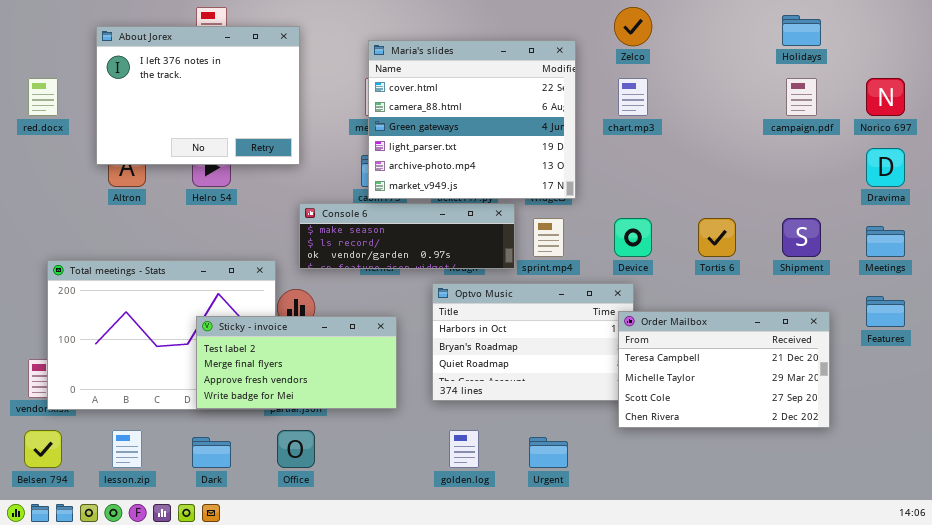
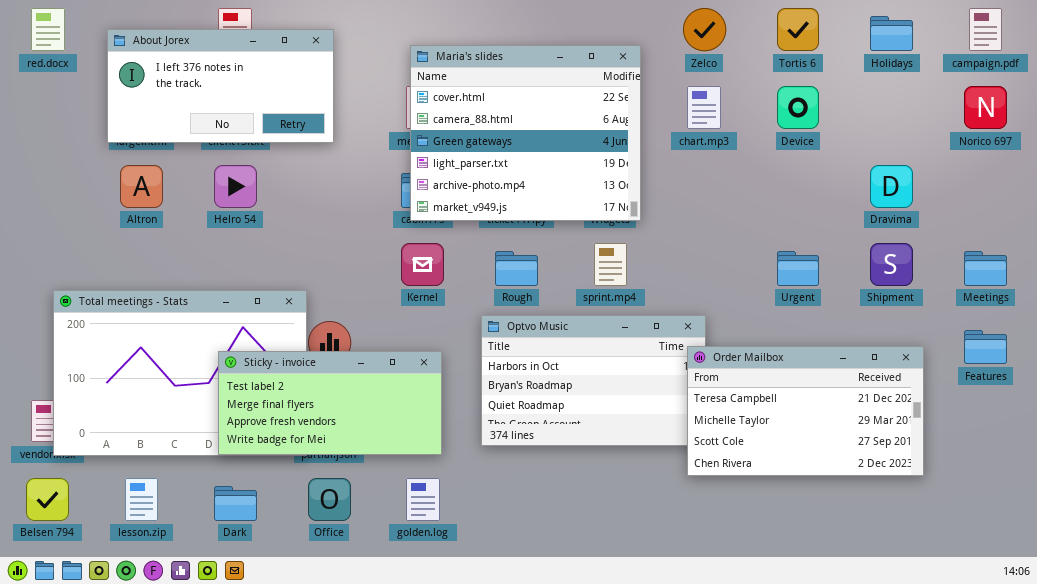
About Jorex: [96,26,300,165] -> [107,29,334,143], resized
red.docx: [28,78,58,116] -> [31,8,65,51], moved
campaign.pdf: [786,78,817,116] -> [969,8,1002,51], moved
Dravima: [866,148,905,187] -> [870,165,913,208], moved
Console 6: [299,203,515,269] -> none, closed
Device: [614,218,652,257] -> [777,86,819,129], moved
Tortis 6: [698,218,736,257] -> [777,8,819,51], moved
golden.log: [449,430,479,468] -> [406,478,440,521], moved
Urgent: [529,437,568,468] -> [777,251,819,286], moved

